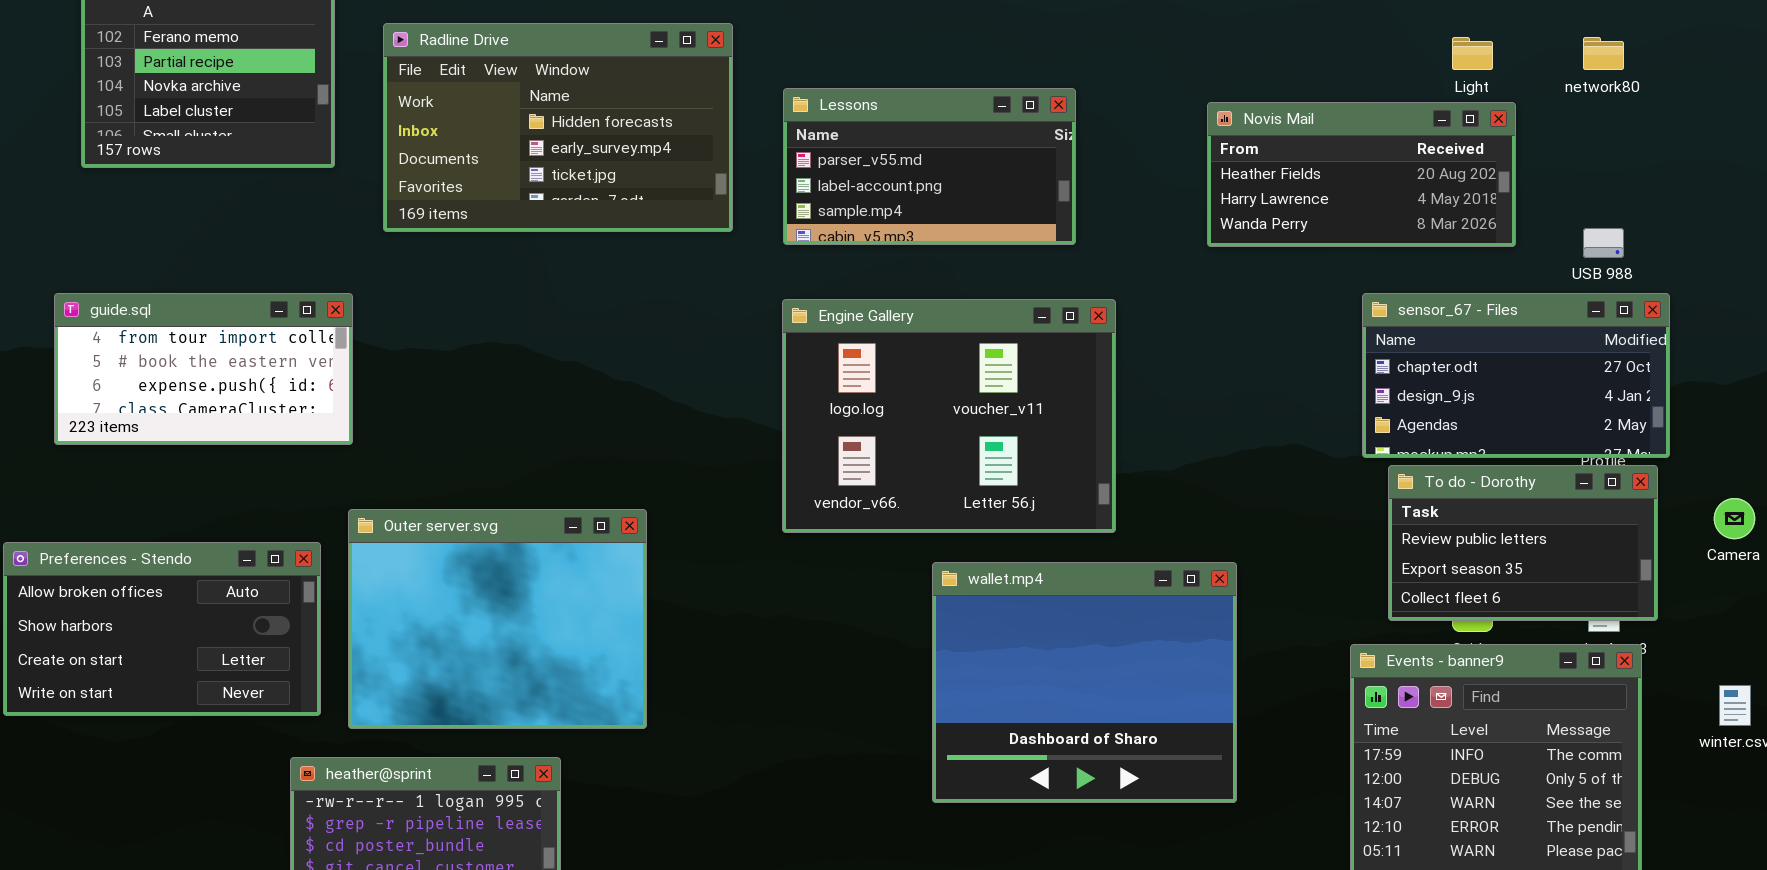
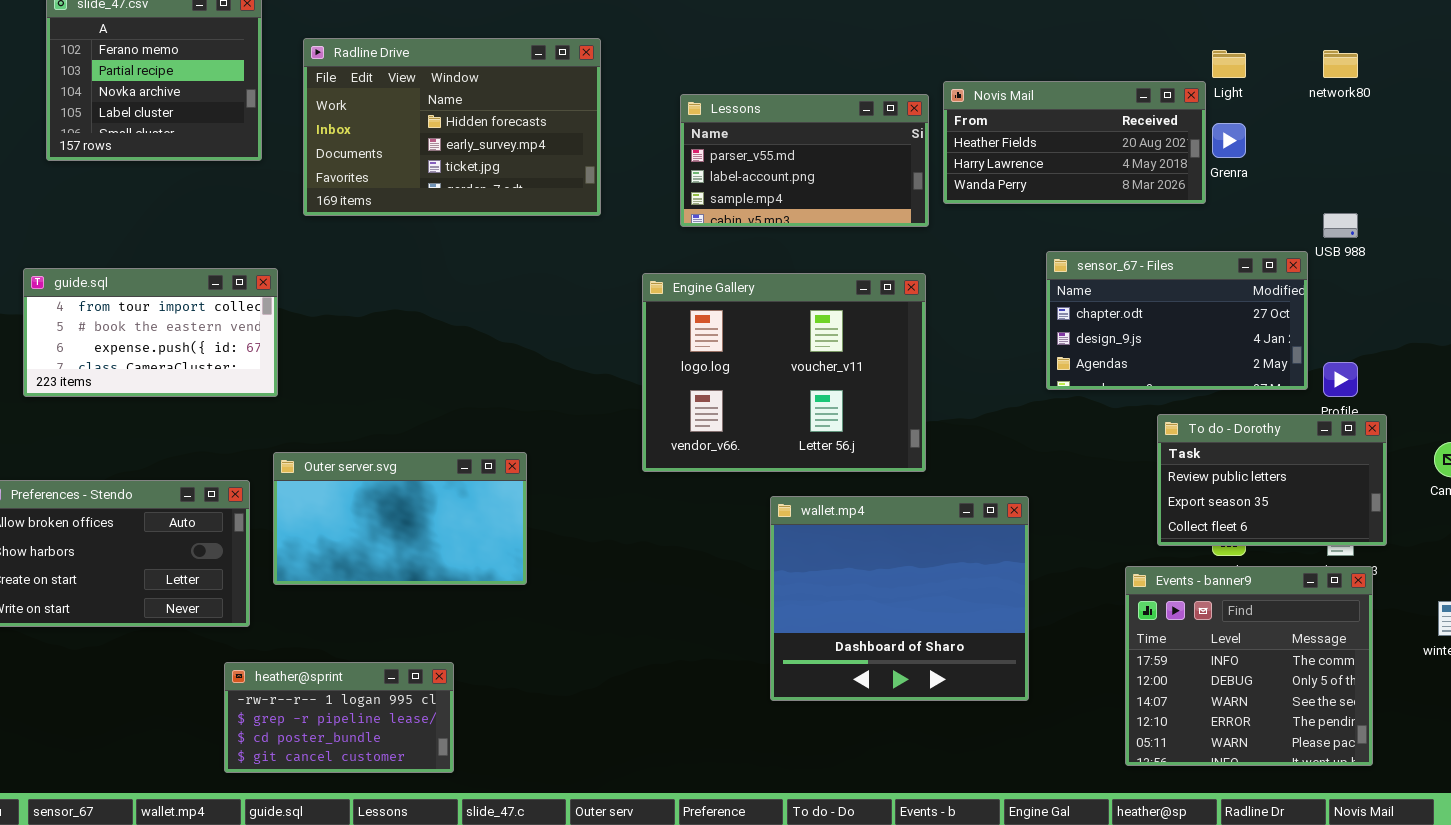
Lessons: [783,88,1076,245] -> [680,94,929,227], moved
Novis Mail: [1207,102,1516,247] -> [943,81,1206,204], moved
sensor_67 - Files: [1362,293,1670,458] -> [1046,251,1308,390], moved
Outer server.svg: [348,509,647,729] -> [273,452,527,585], resized

